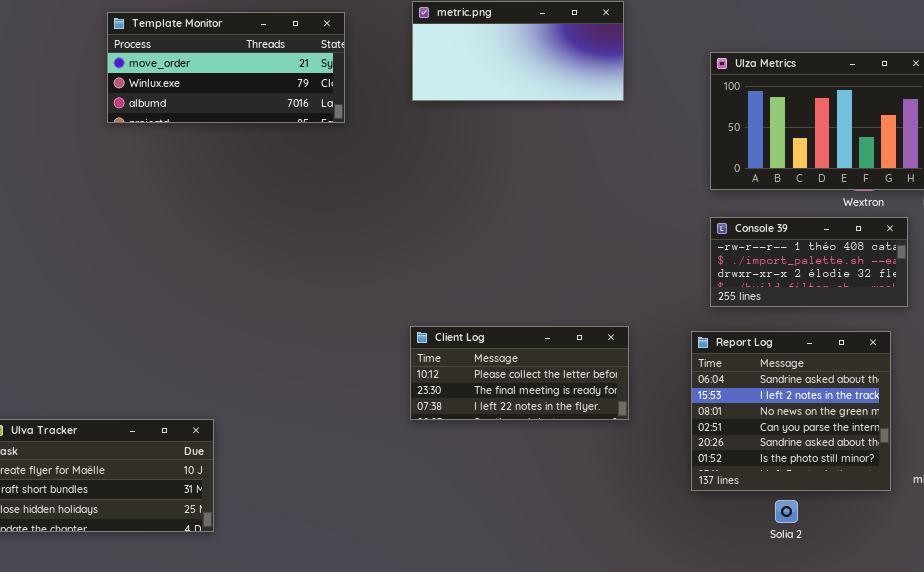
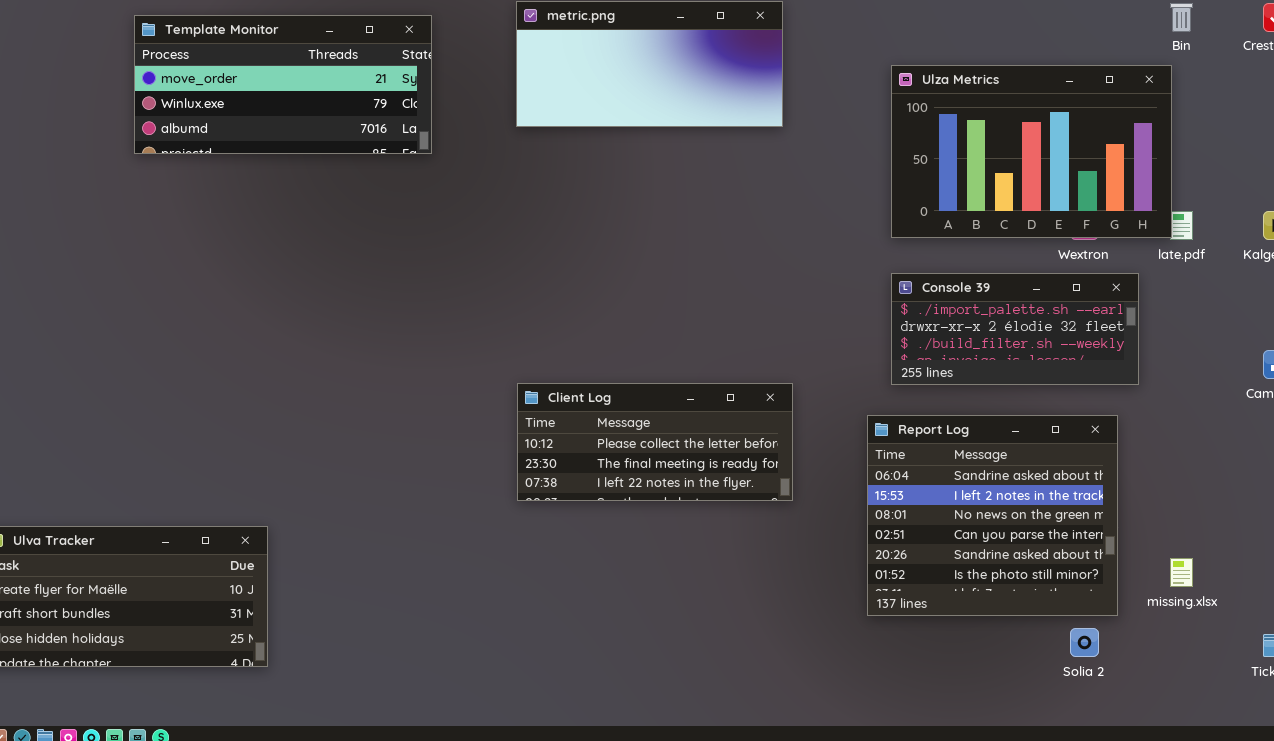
Console 39: [710,217,908,307] -> [891,273,1139,385], scrolled down 1 row
Client Log: [410,326,629,420] -> [517,383,793,501], moved
Solia 2: [775,500,798,523] -> [1070,628,1099,657], moved

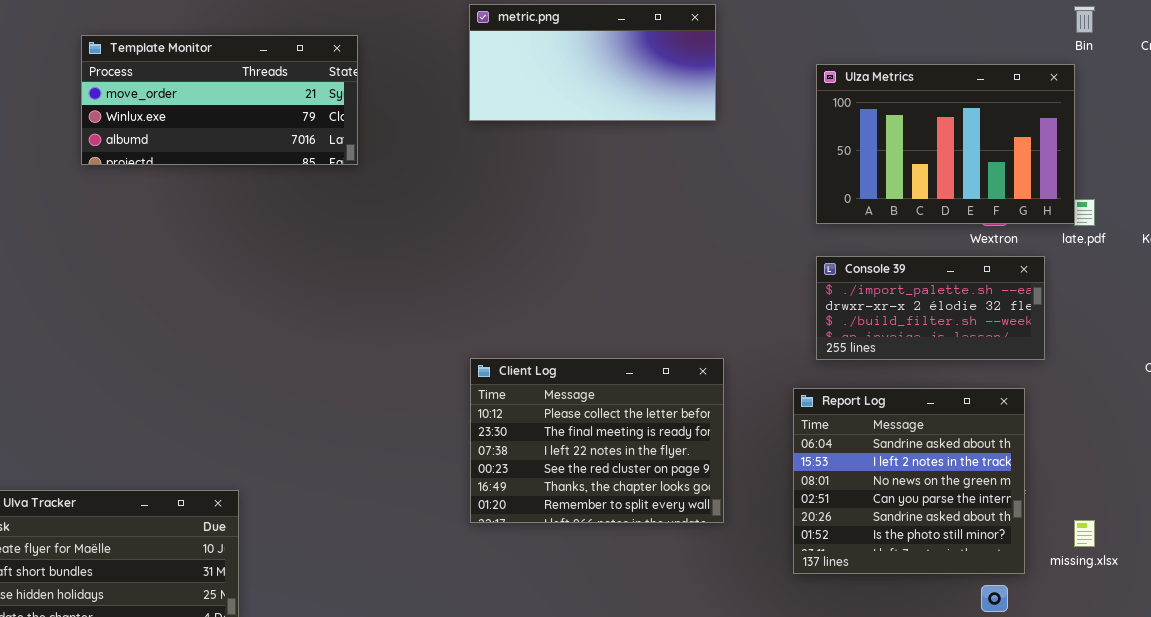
Template Monitor: [134,15,432,154] -> [81,35,358,165], moved
Client Log: [517,383,793,501] -> [470,358,724,523], resized

